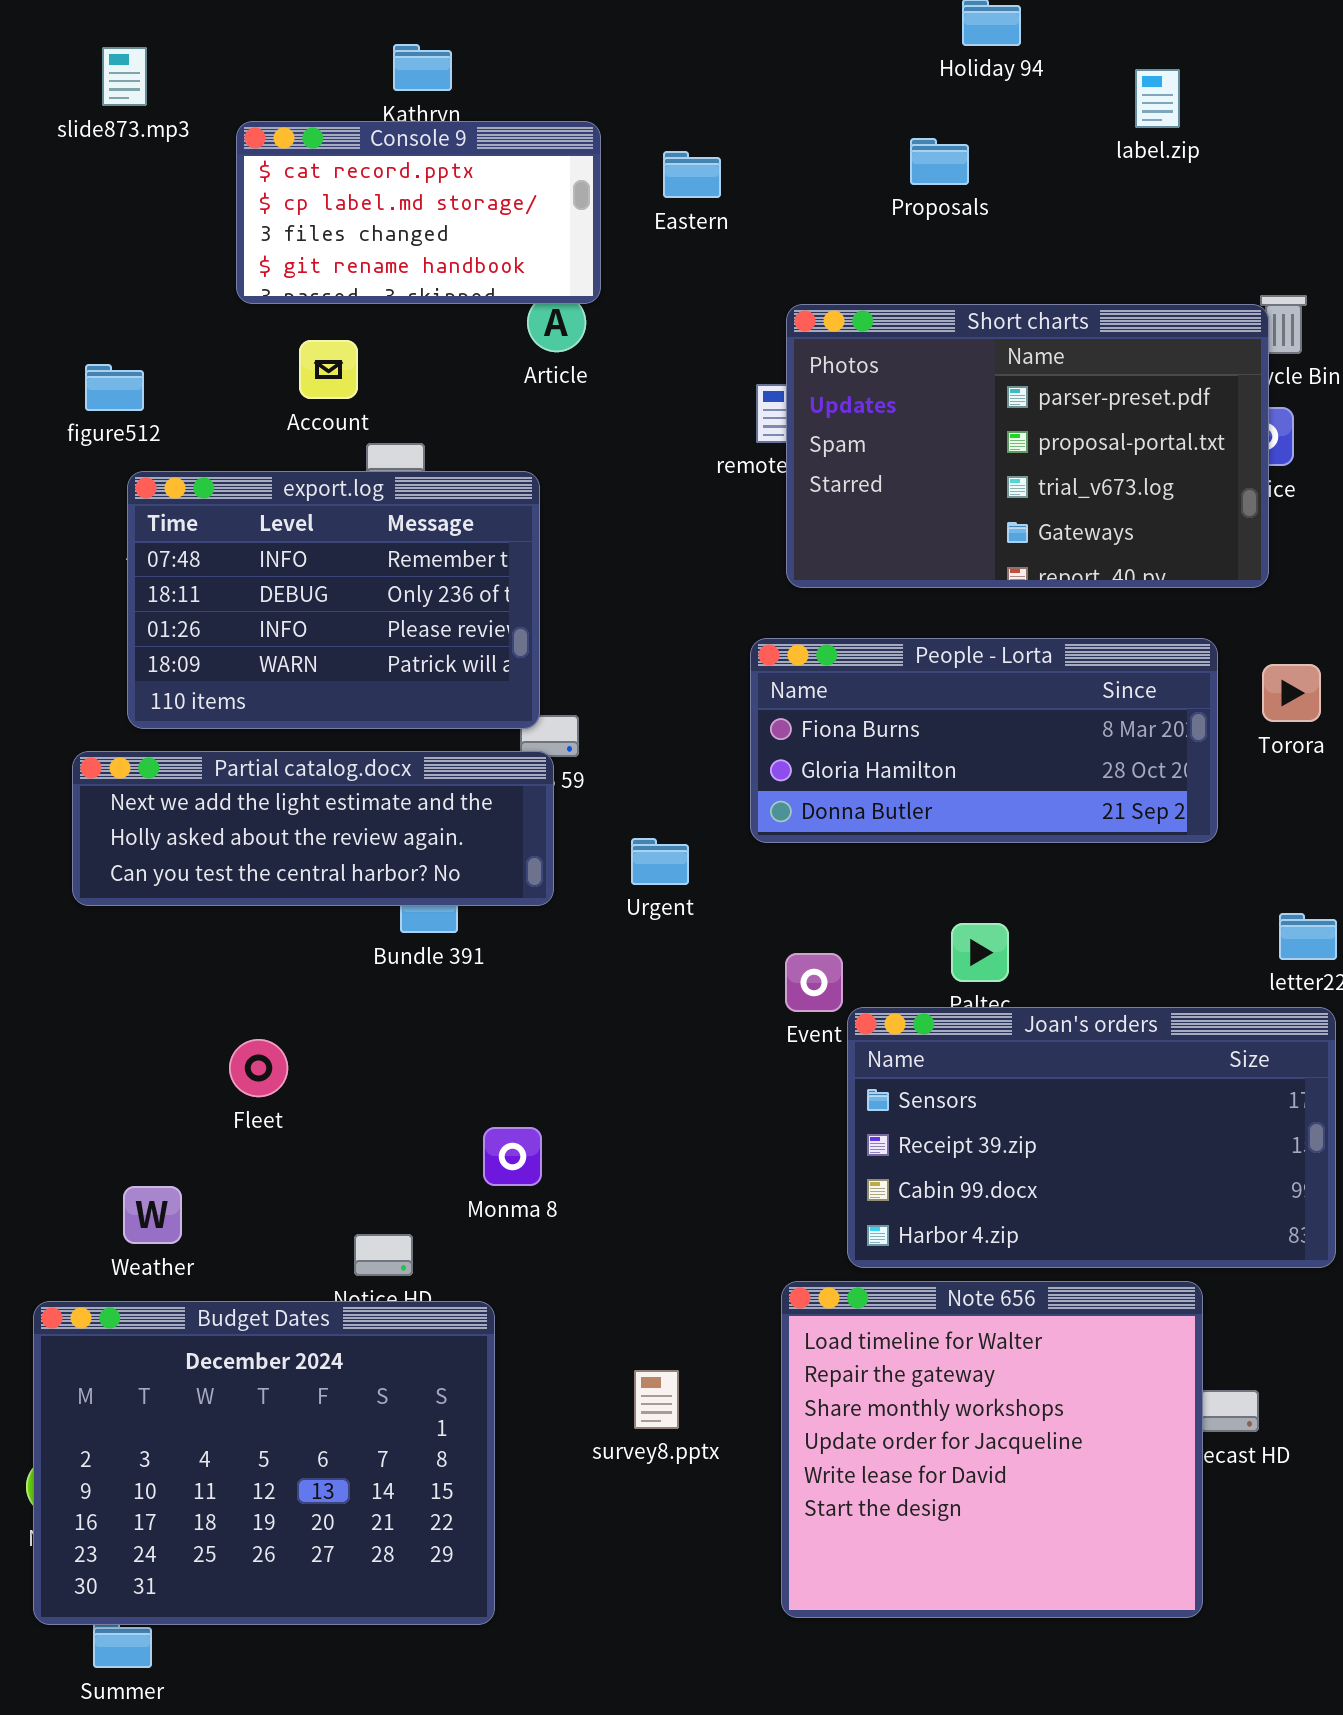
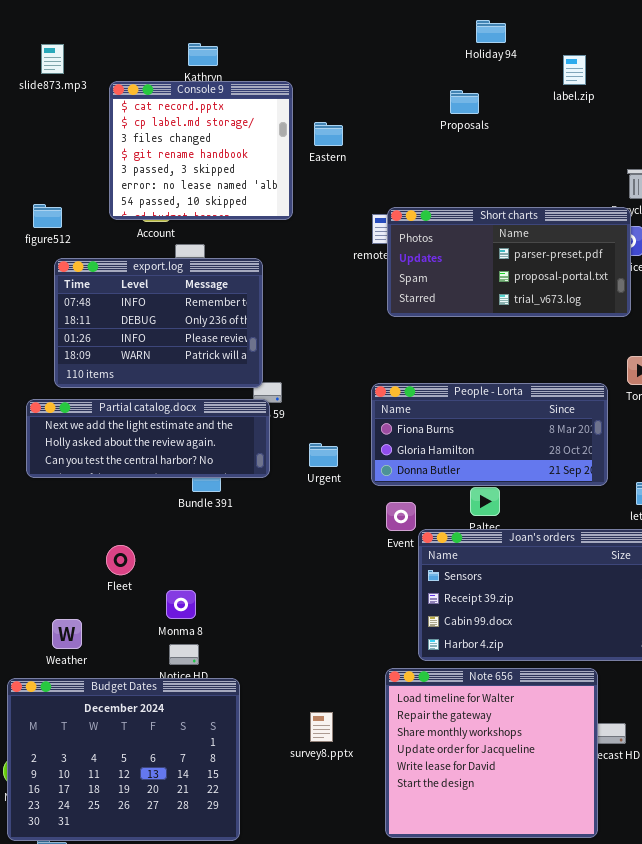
Console 9: [236,121,601,304] -> [109,81,293,220], resized
Eastern: [663,151,721,198] -> [314,122,343,146], moved
Short charts: [786,304,1269,588] -> [387,207,631,317], resized
People - Lorta: [750,638,1218,843] -> [371,383,608,486], moved
Monma 8: [483,1127,542,1186] -> [166,590,196,619], moved

